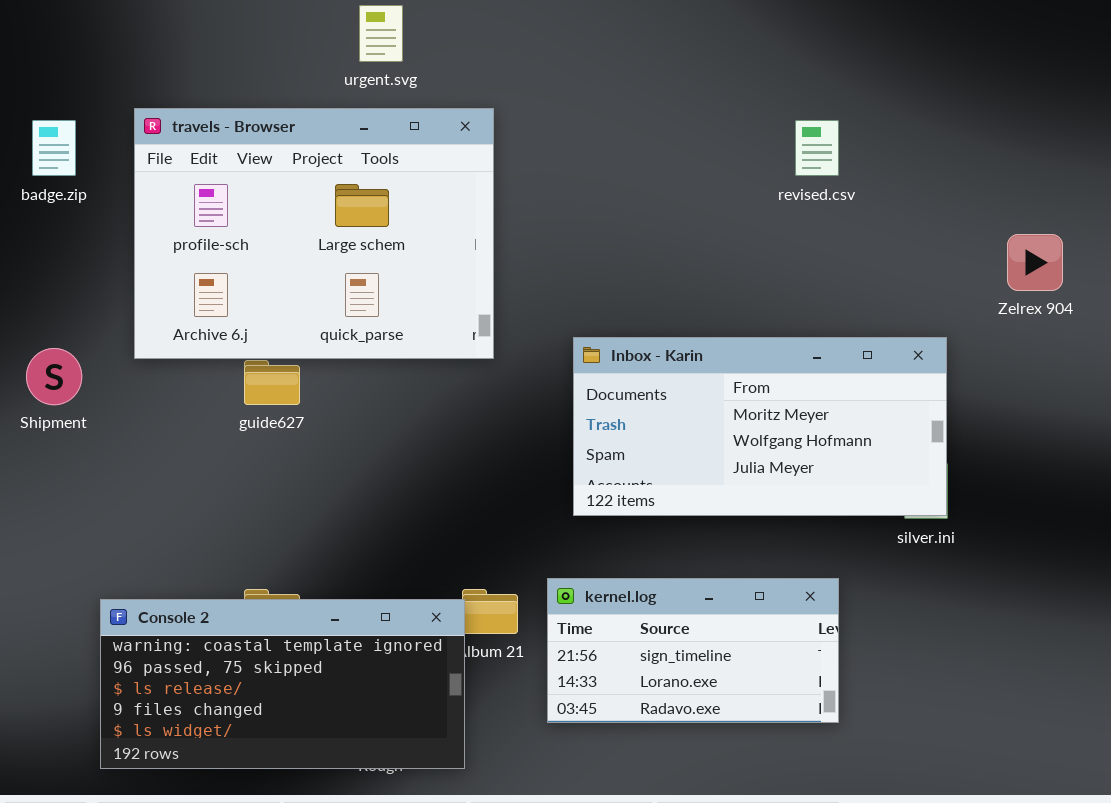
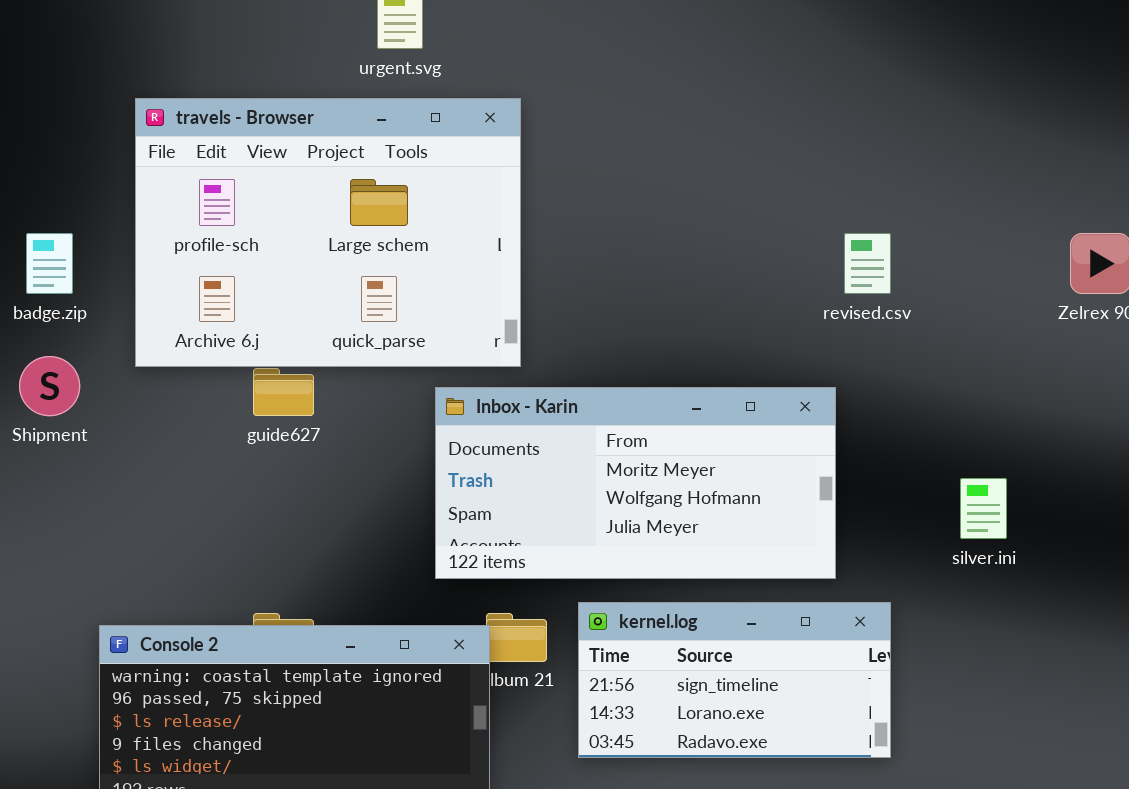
badge.zip: [32,120,76,176] -> [26,233,73,294], moved
revised.csv: [795,120,839,176] -> [844,233,891,294], moved
Inbox - Karin: [573,337,947,516] -> [435,387,836,579], moved

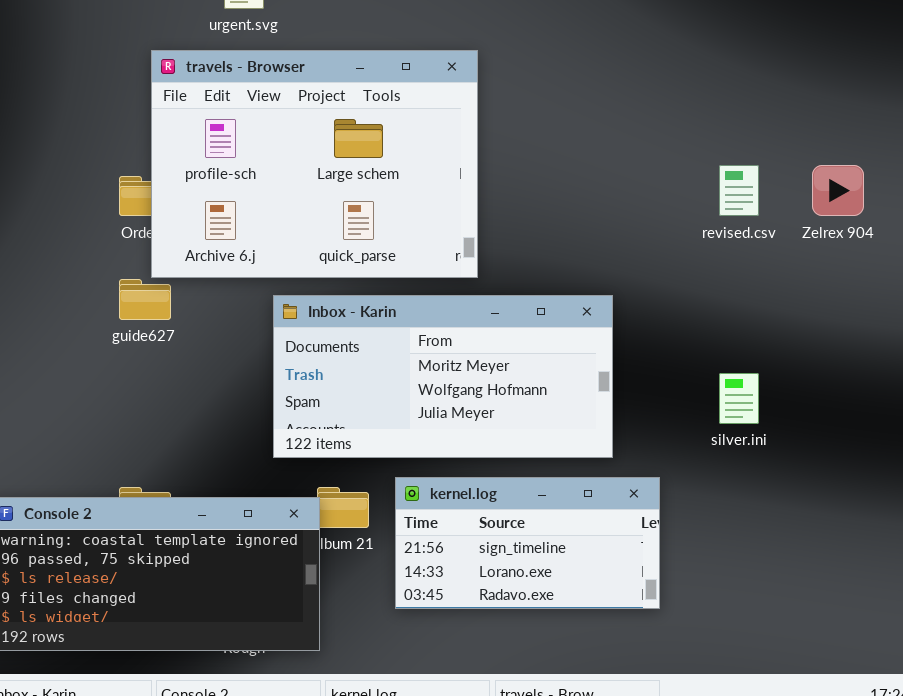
travels - Browser: [135,98,521,367] -> [151,50,478,278], moved
revised.csv: [844,233,891,294] -> [719,165,759,216], moved

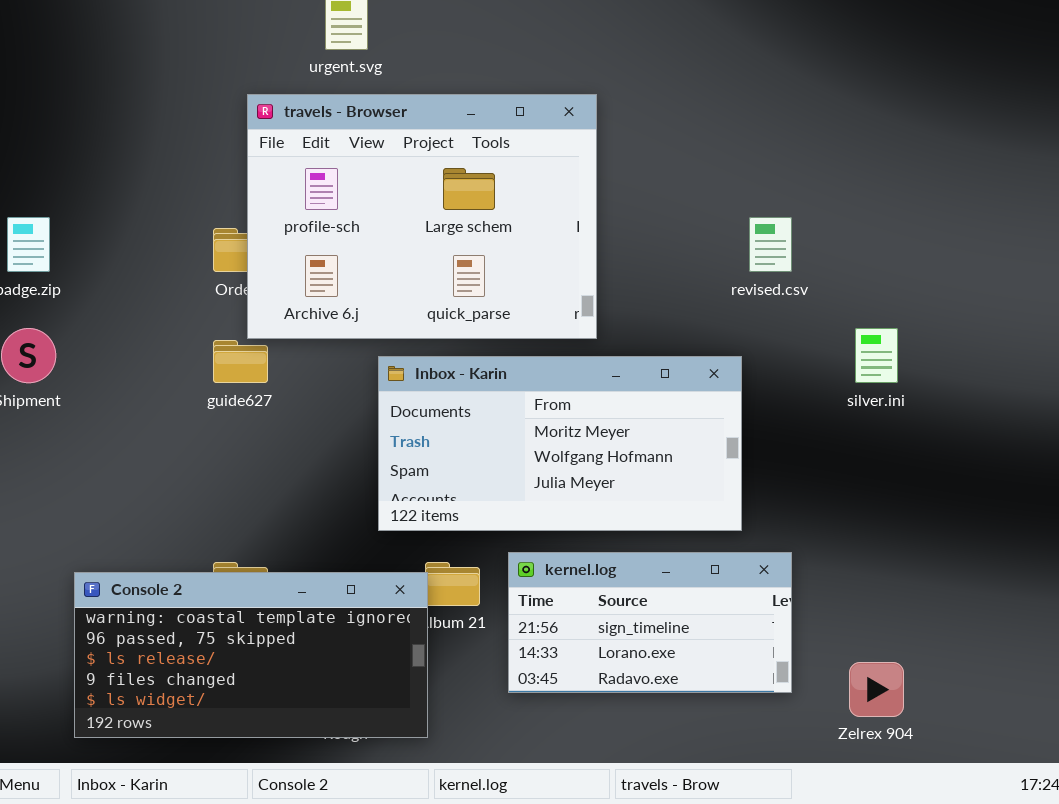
revised.csv: [719,165,759,216] -> [749,217,792,272], moved
Zelrex 904: [812,165,864,216] -> [849,662,904,717], moved
silver.ini: [719,373,759,424] -> [855,328,898,383], moved

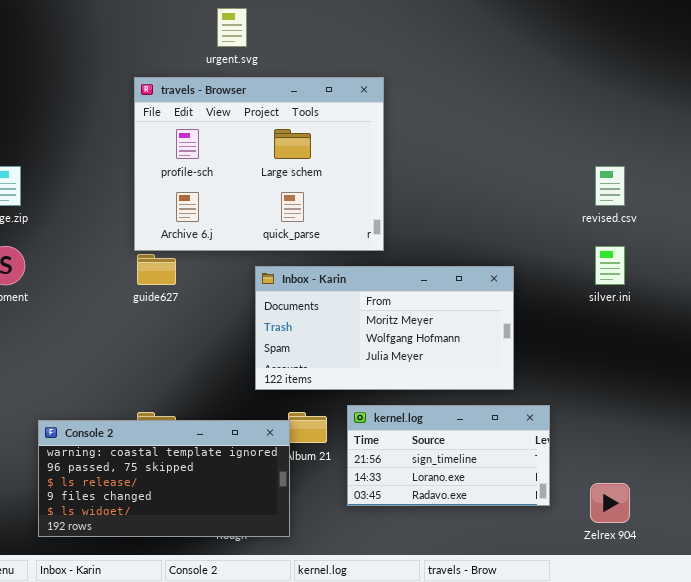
travels - Browser: [247,94,597,339] -> [134,77,384,251], moved
revised.csv: [749,217,792,272] -> [595,166,625,206], moved

